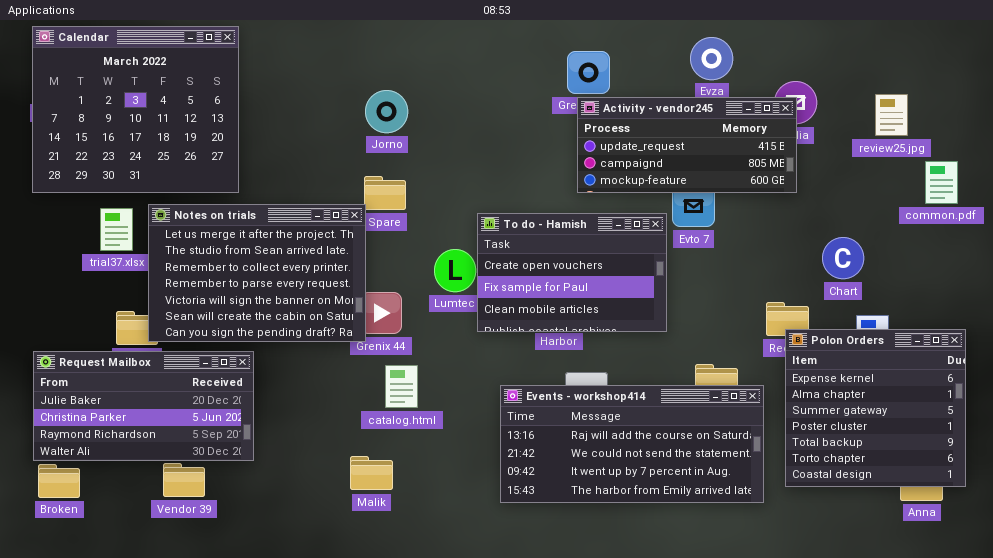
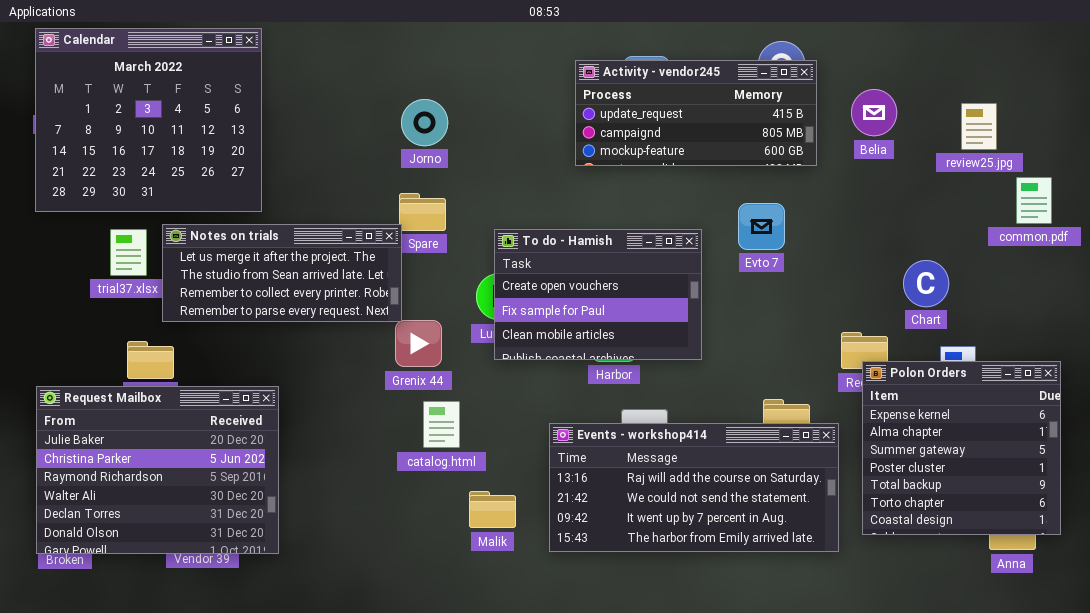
Activity - vendor245: [577,97,797,193] -> [575,60,817,166], moved
Notes on trials: [148,204,366,342] -> [162,224,402,322], resized
To do - Hamish: [477,213,667,332] -> [494,229,702,360], moved
Request Mailbox: [33,351,254,461] -> [36,386,279,554], resized
Malik: [350,456,393,490] -> [469,491,516,528], moved

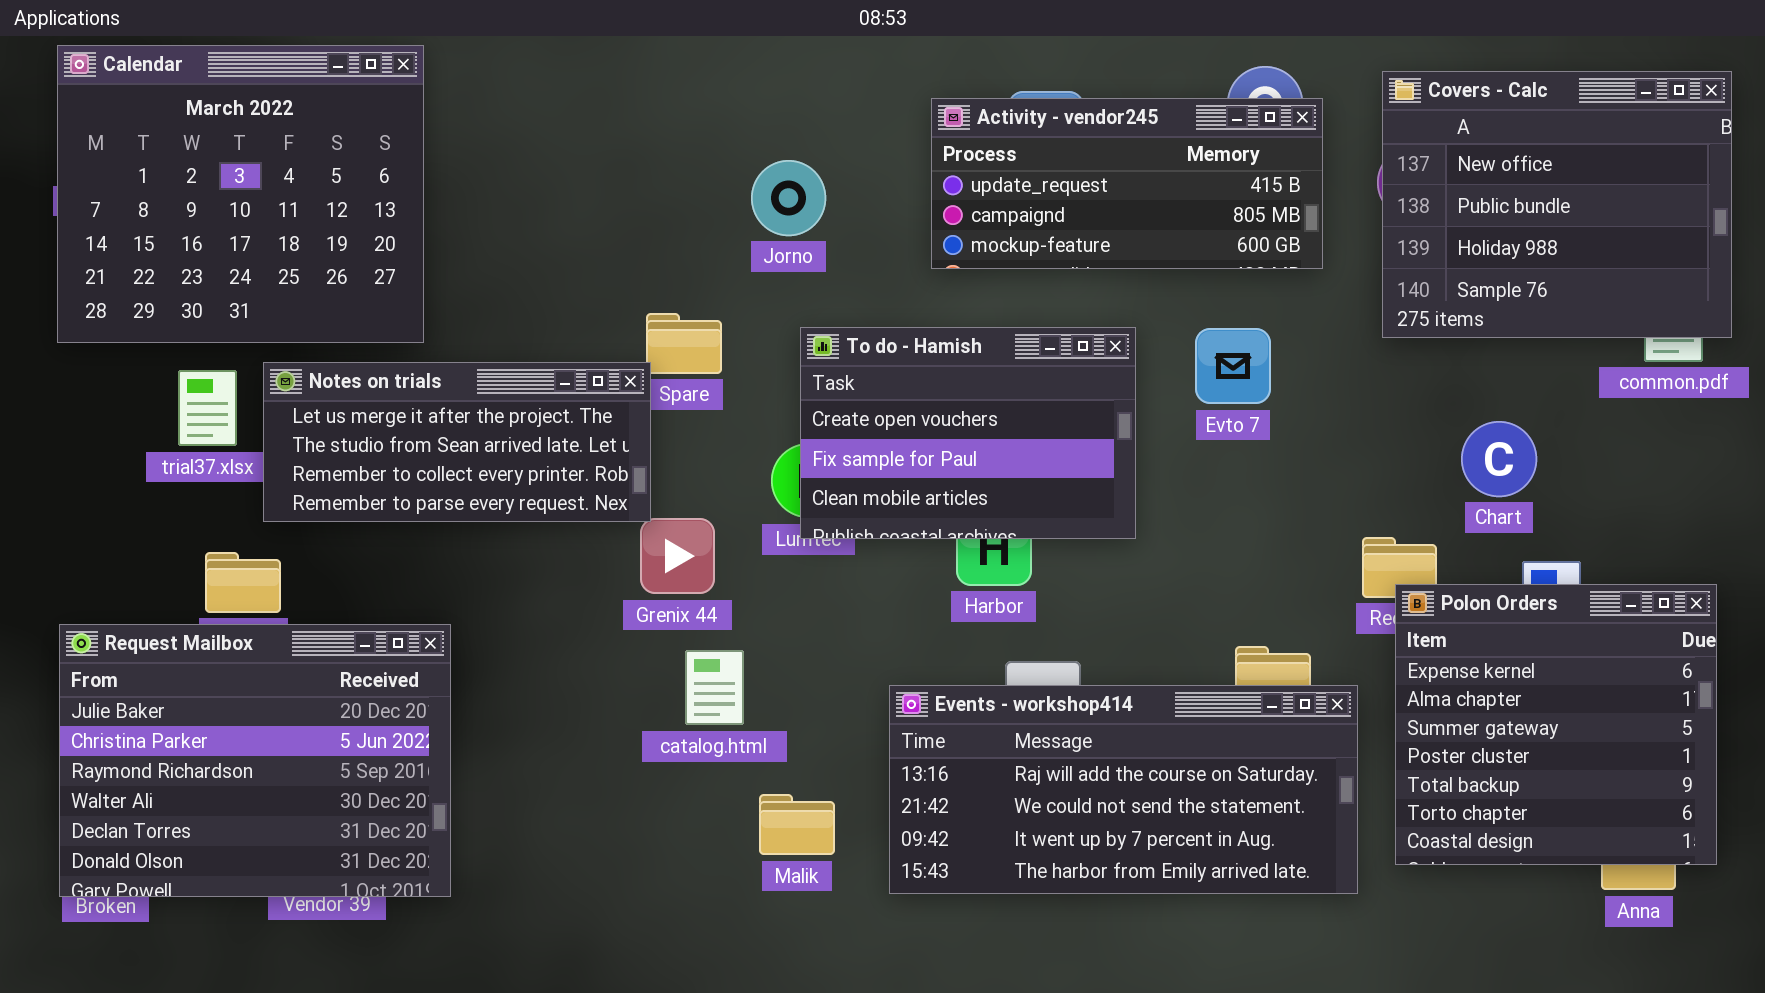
Covers - Calc: none -> [1382,71,1732,338], opened
Jorno: [401,99,448,146] -> [751,160,826,236], moved
To do - Hamish: [494,229,702,360] -> [800,327,1136,539], moved

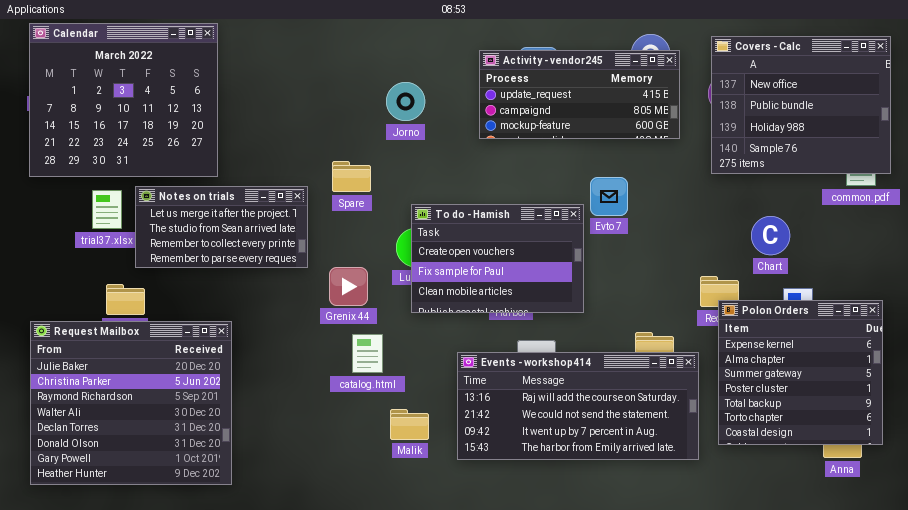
To do - Hamish: [800,327,1136,539] -> [411,204,584,313], moved
Evto 7: [1195,328,1271,404] -> [590,177,628,216], moved
Notes on trials: [263,362,651,522] -> [135,186,308,268], resized
Request Mailbox: [59,624,451,897] -> [30,321,232,485], resized

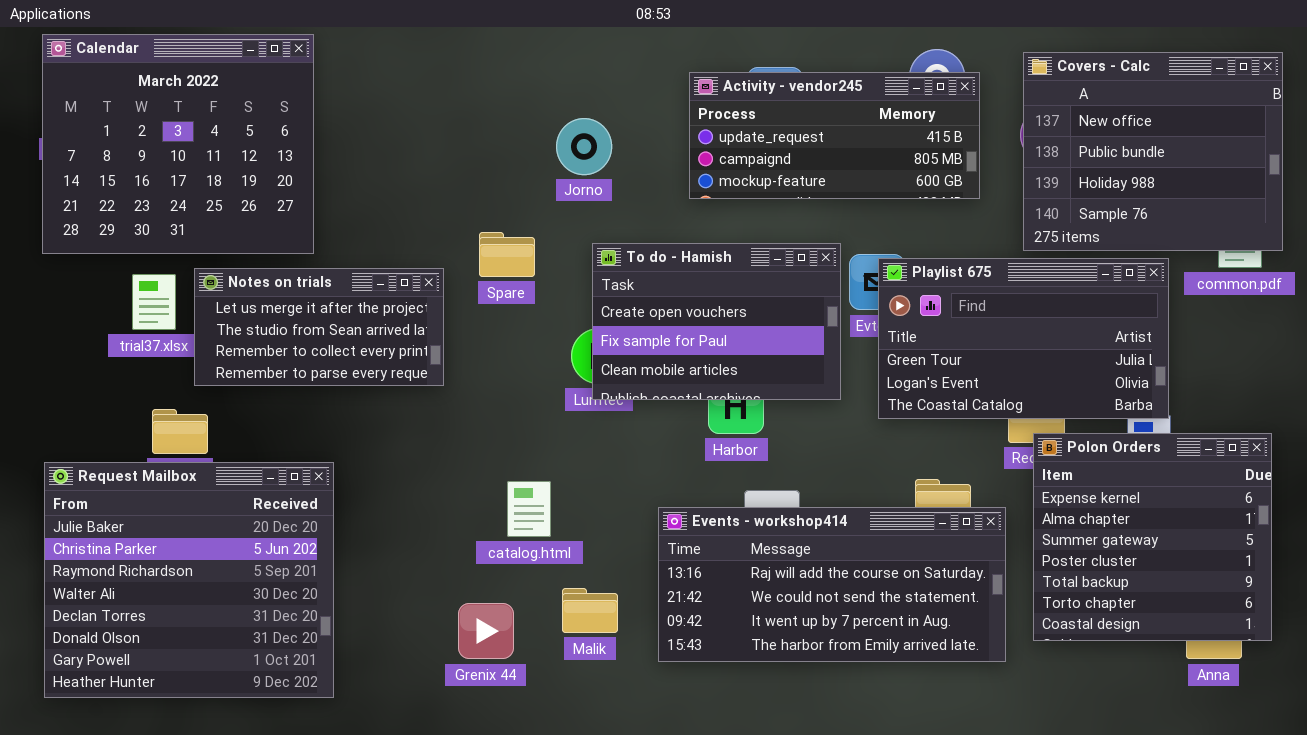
Playlist 675: none -> [878,258,1169,419], opened
To do - Hamish: [411,204,584,313] -> [592,243,841,400], moved
Grenix 44: [329,267,368,306] -> [458,603,514,659], moved

